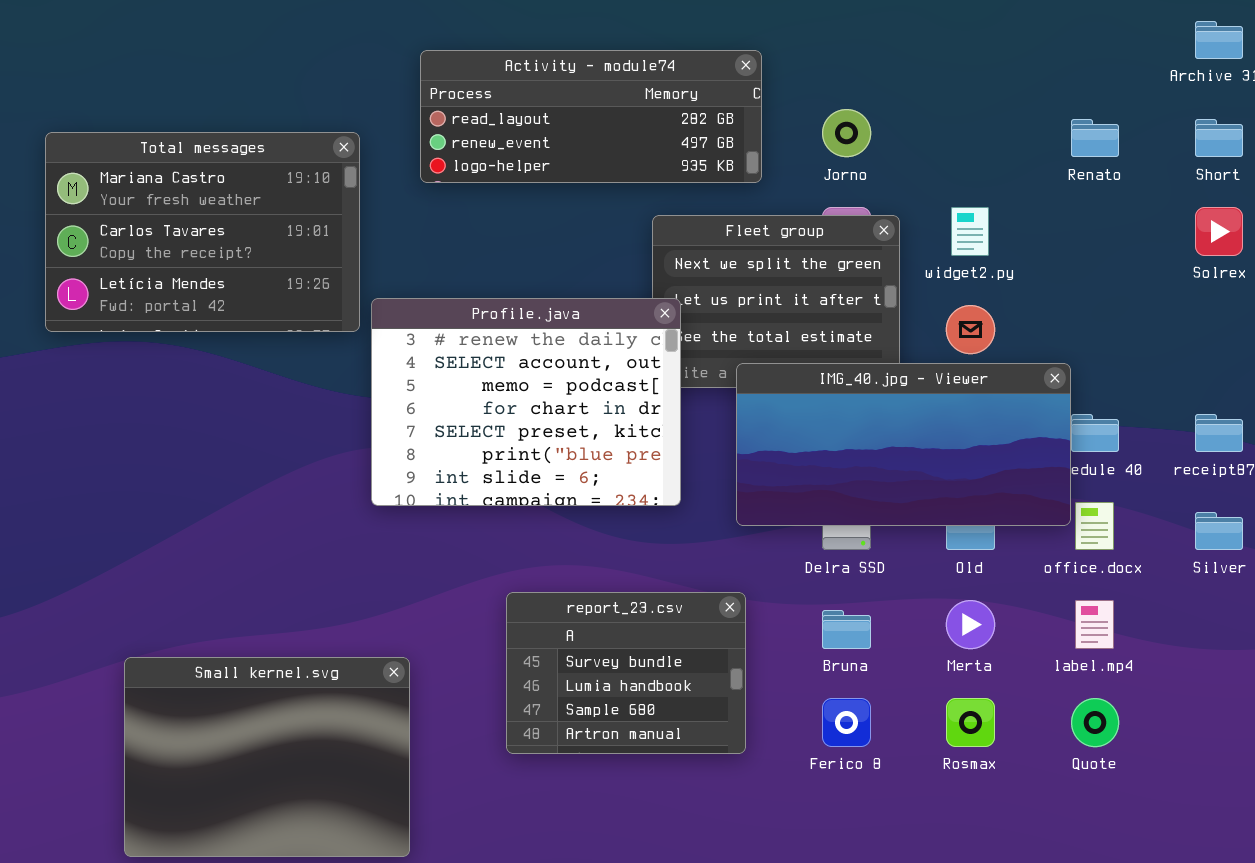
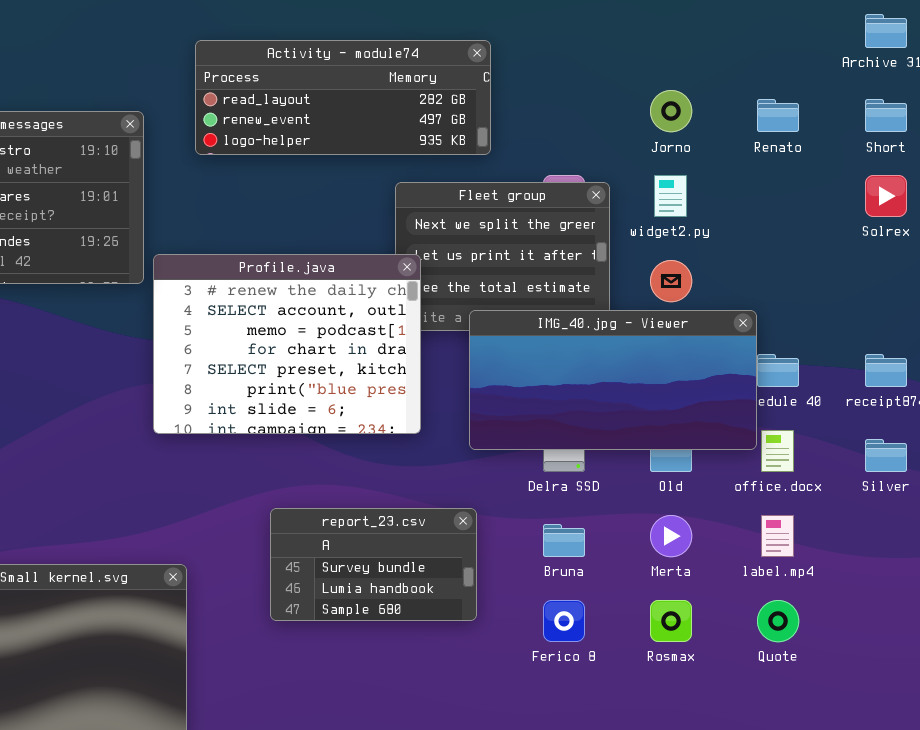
Jorno: [822,109,871,157] -> [650,90,692,132], moved
report_23.csv: [506,592,746,754] -> [270,508,477,621], resized

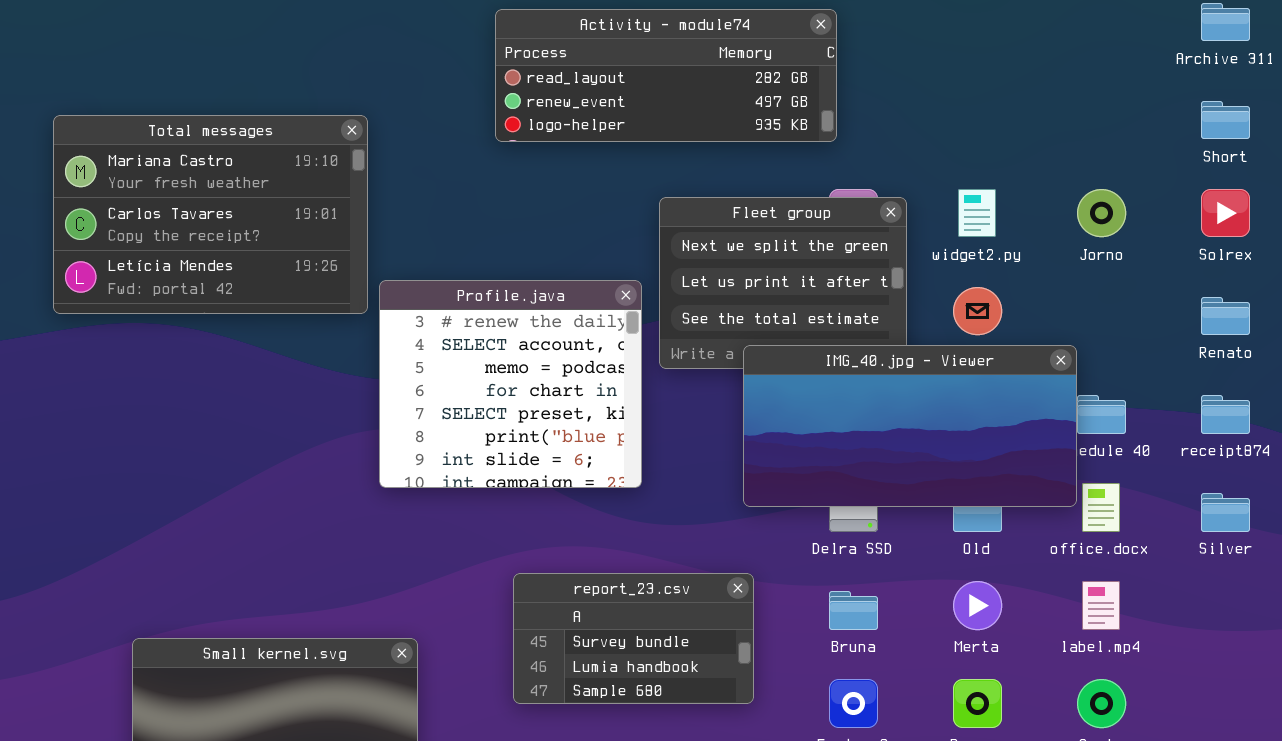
Activity - module74: [195,40,491,155] -> [495,9,837,142], moved
Jorno: [650,90,692,132] -> [1077,189,1126,237], moved
Renato: [757,99,799,132] -> [1201,297,1250,335], moved
Profile.java: [153,254,421,434] -> [379,280,642,488], resized

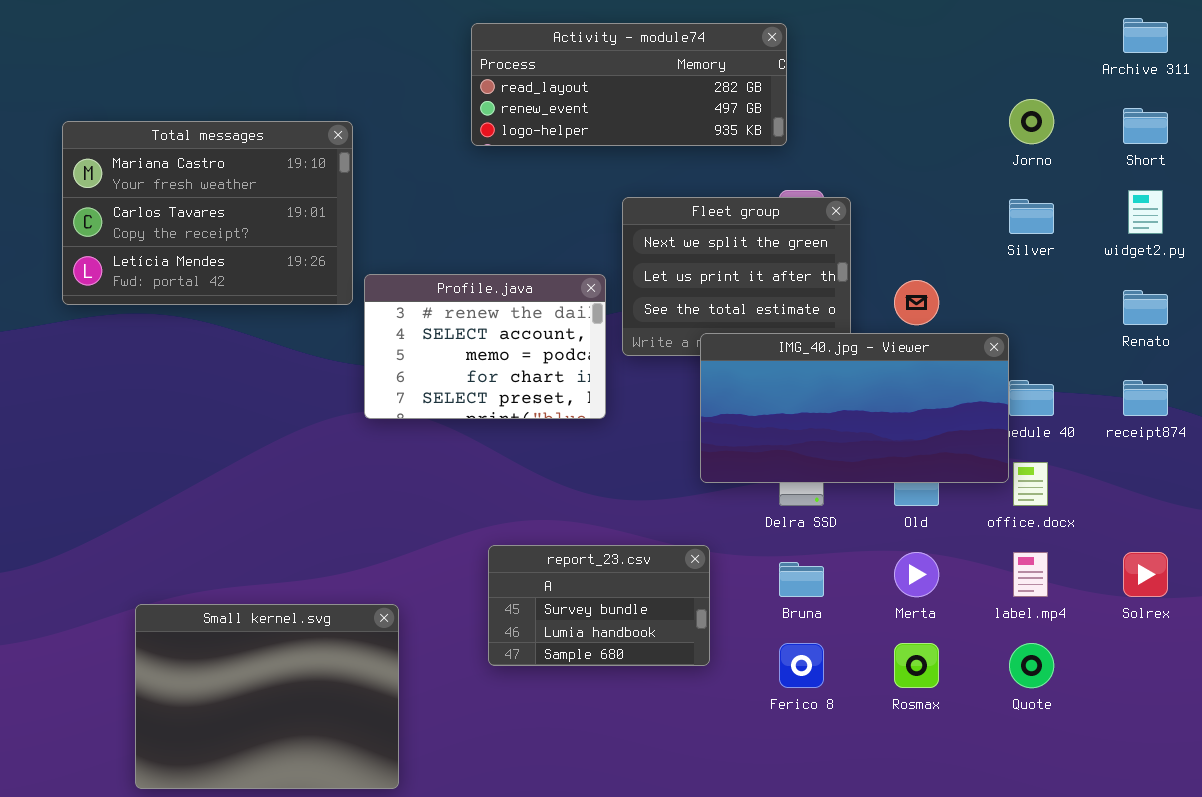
widget2.py: [958,189,996,237] -> [1128,190,1163,234], moved
Jorno: [1077,189,1126,237] -> [1009,99,1054,144], moved
Solrex: [1201,189,1250,237] -> [1123,552,1168,597], moved
Profile.java: [379,280,642,488] -> [364,274,606,419], resized
Silver: [1201,493,1250,532] -> [1009,199,1054,234], moved

